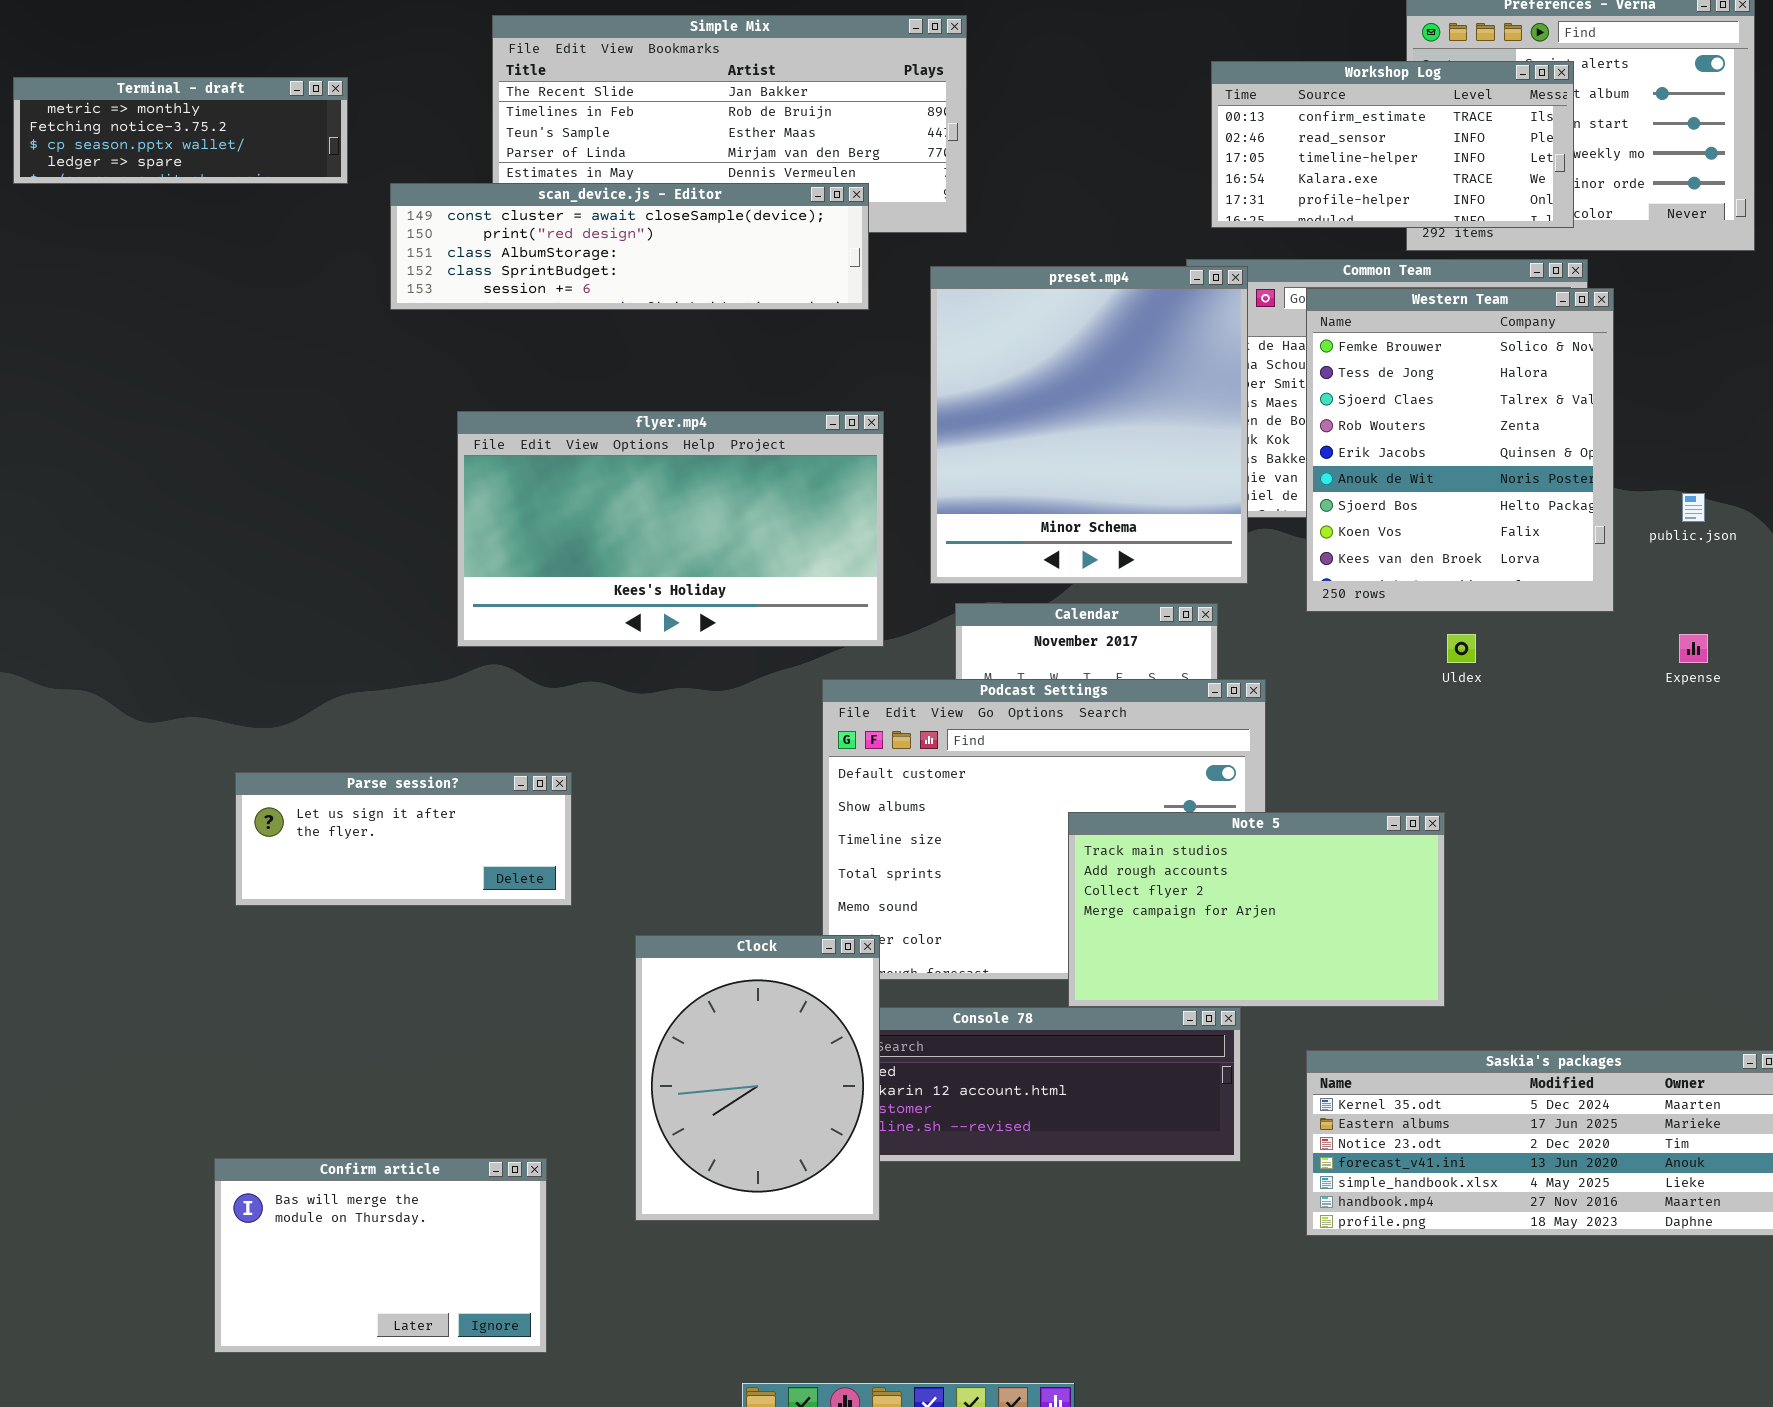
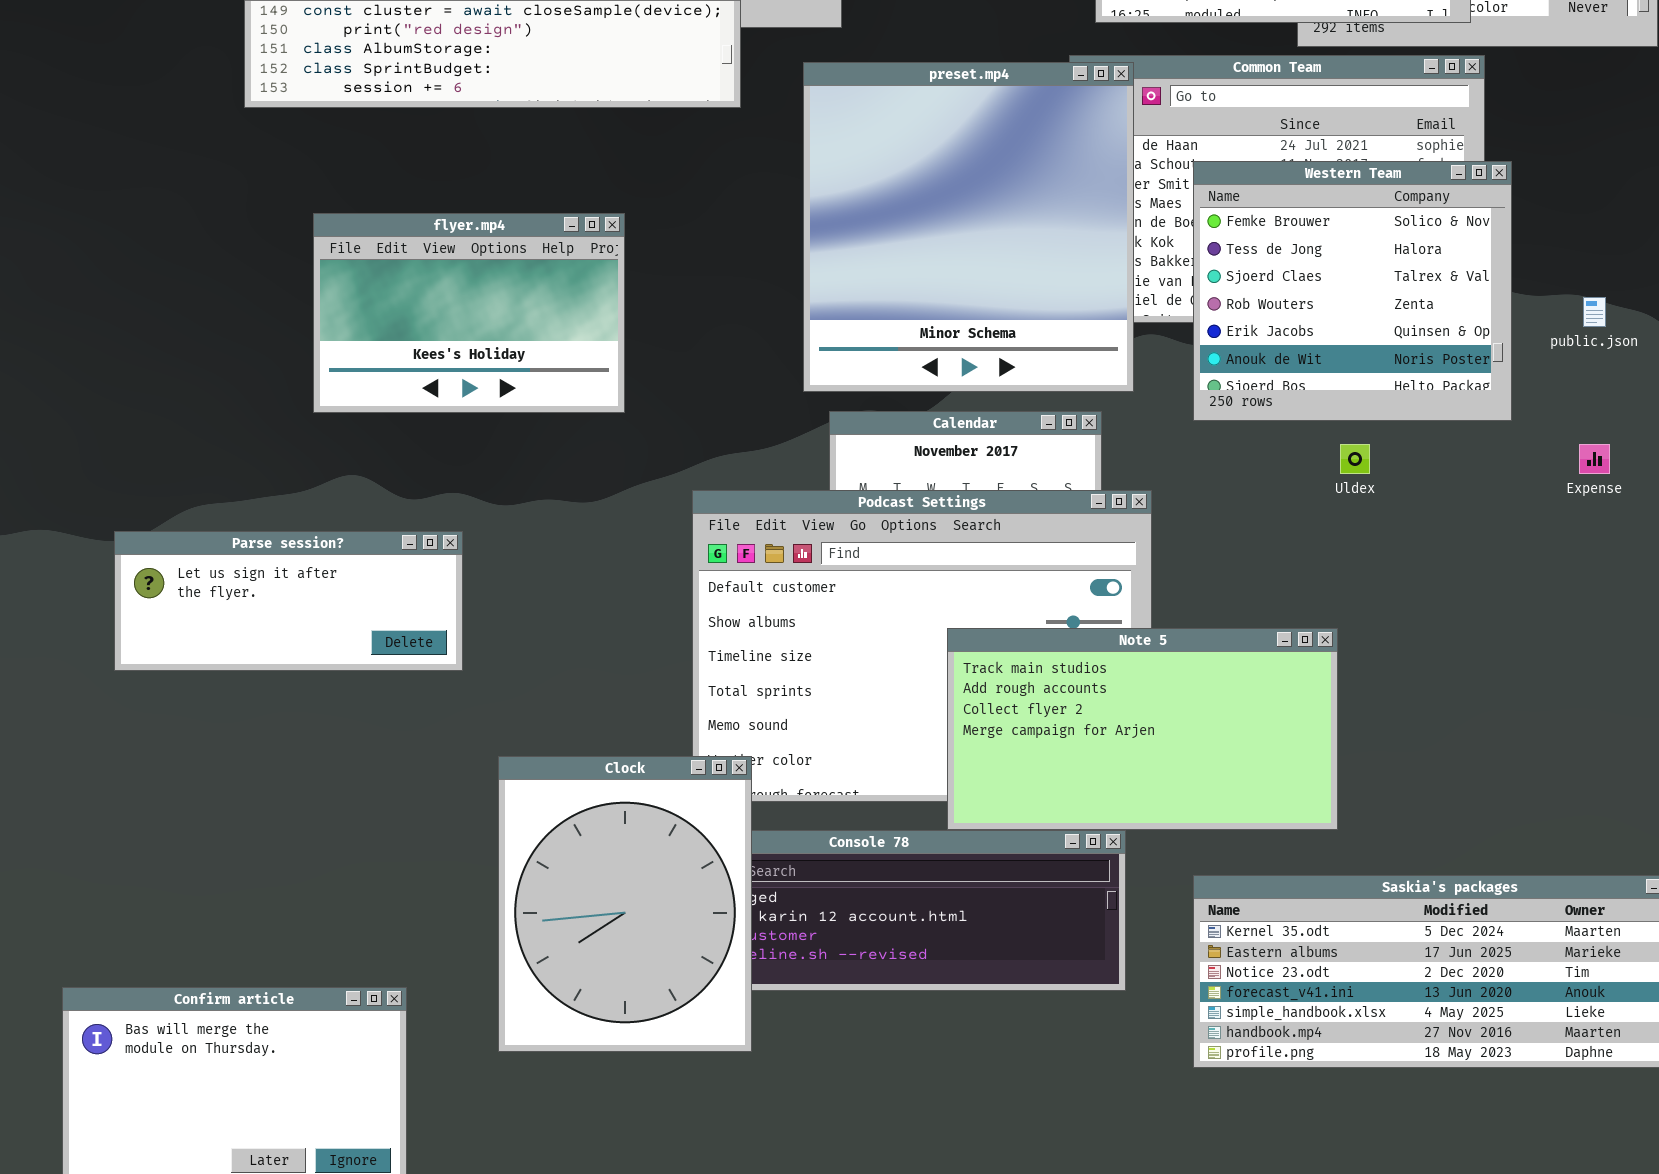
Western Team: [1306,288,1614,612] -> [1193,161,1512,421], resized
flyer.mp4: [457,411,884,647] -> [313,213,625,413], resized
Parse session?: [235,772,572,906] -> [114,531,463,671], moved

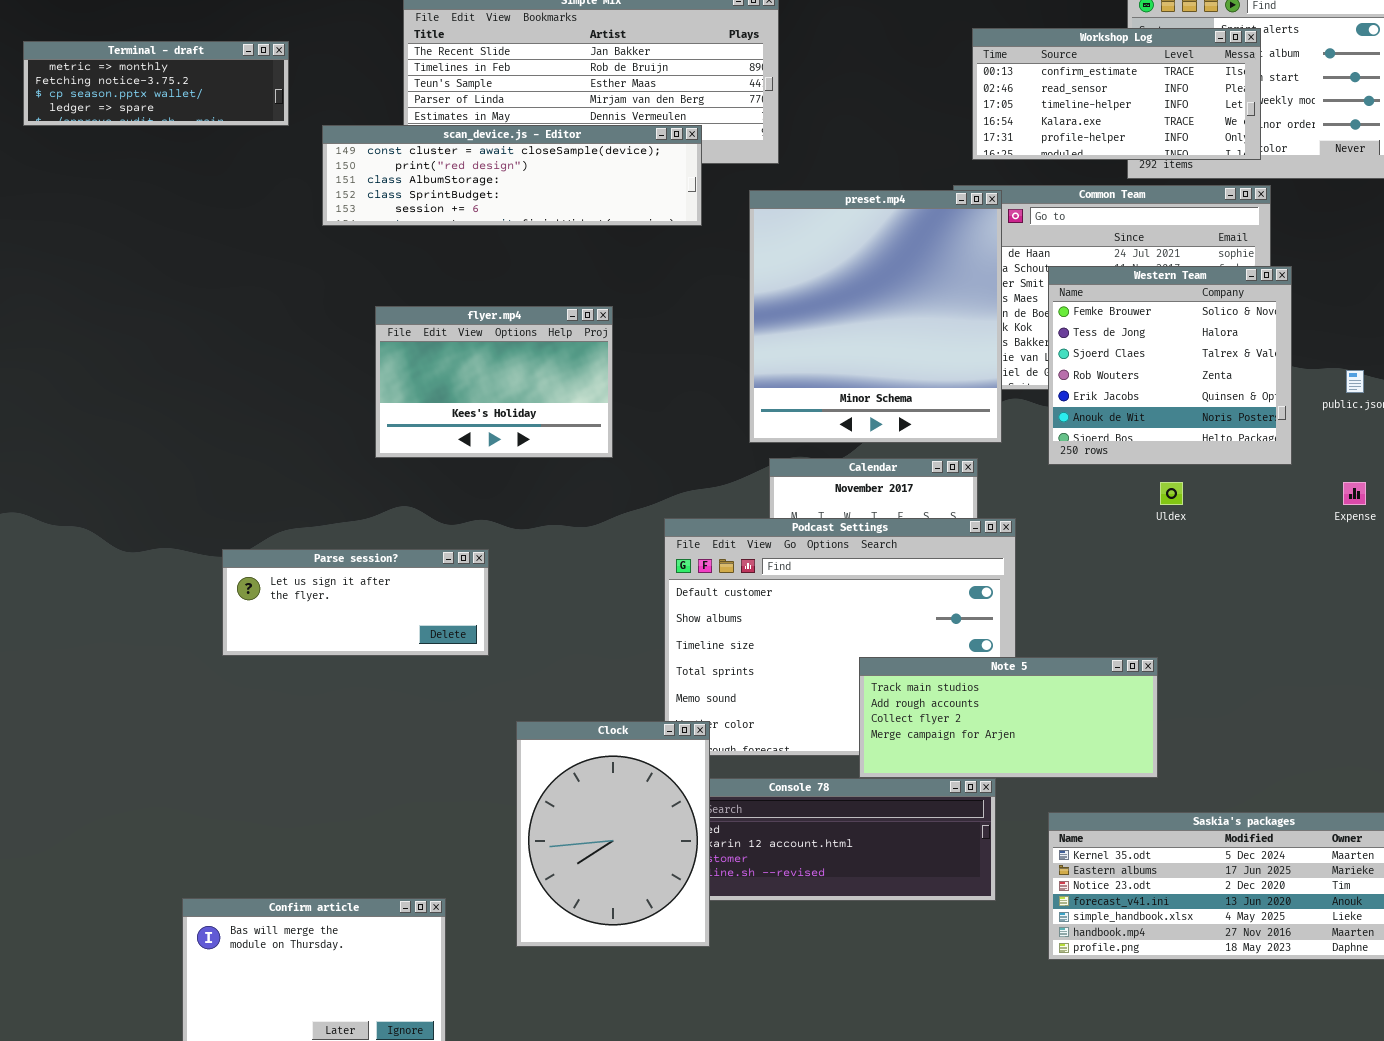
Note 5: [947,628,1338,830] -> [859,657,1158,778], resized

